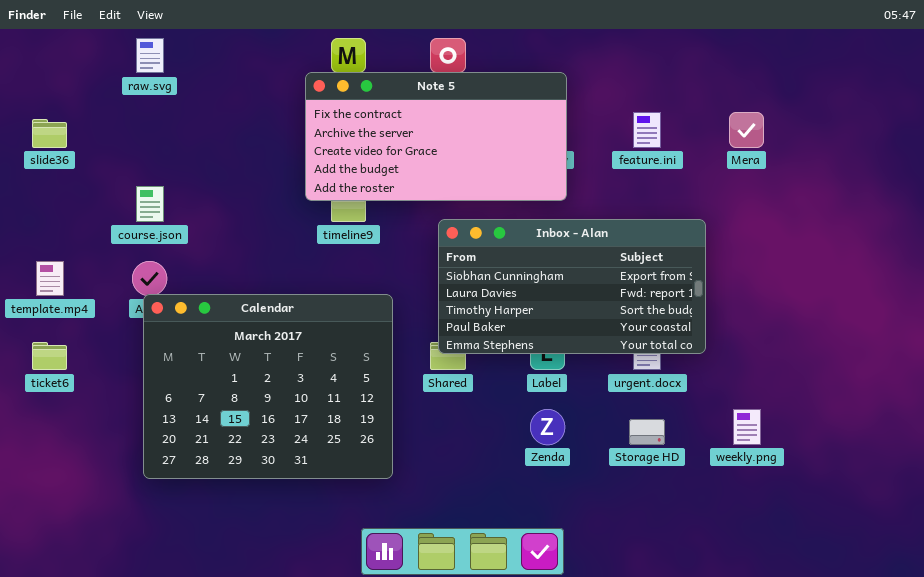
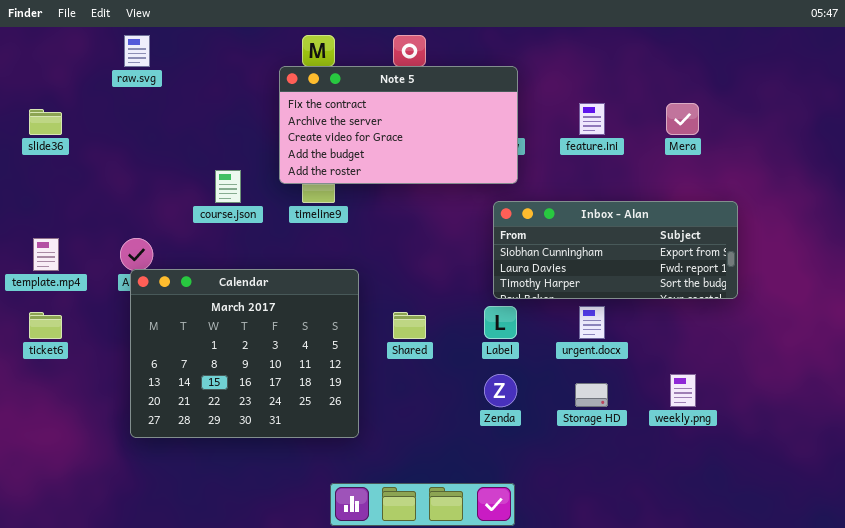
course.json: [136,186,164,222] -> [215,170,241,203], moved
Inbox - Alan: [438,219,706,354] -> [493,201,738,299], moved, resized

